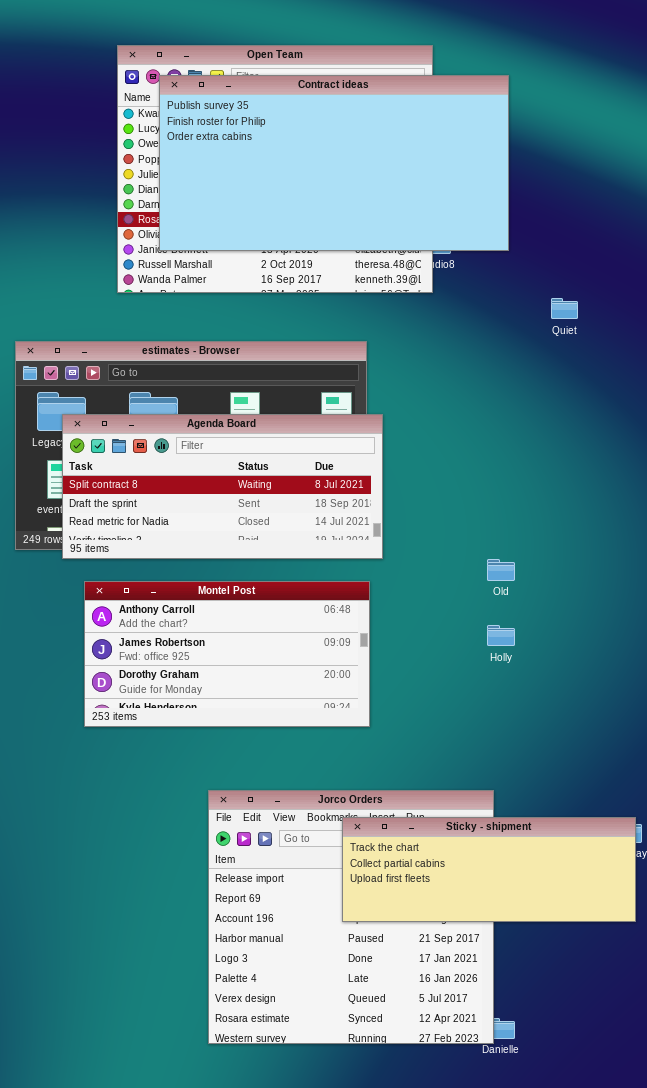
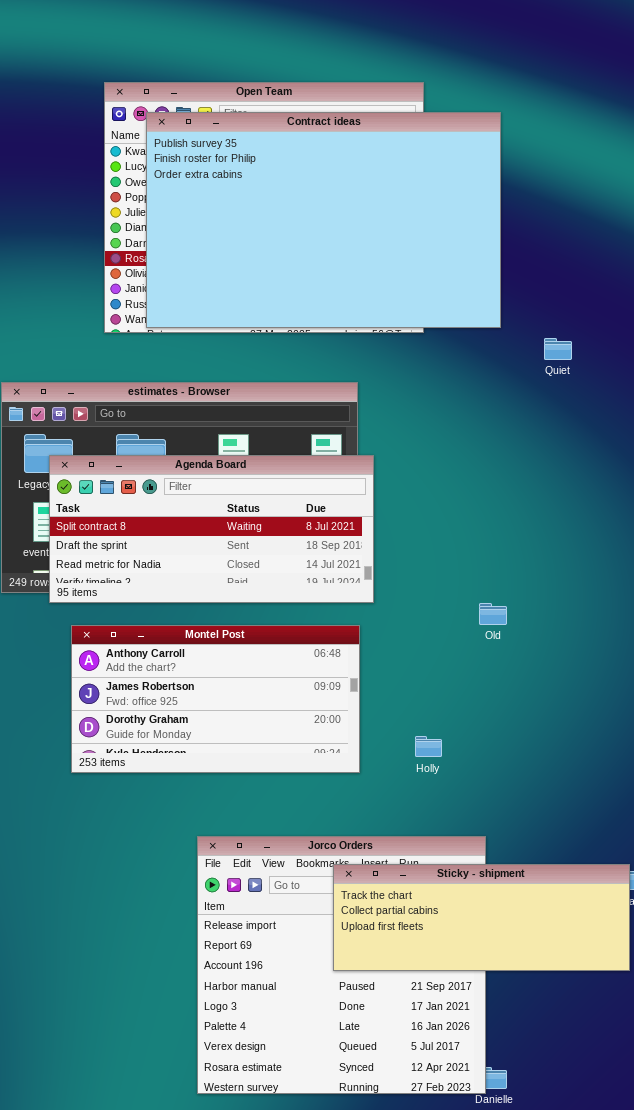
Contract ideas: [159,75,509,251] -> [146,112,501,328], resized
Holly: [487,625,515,646] -> [415,736,442,757], moved

